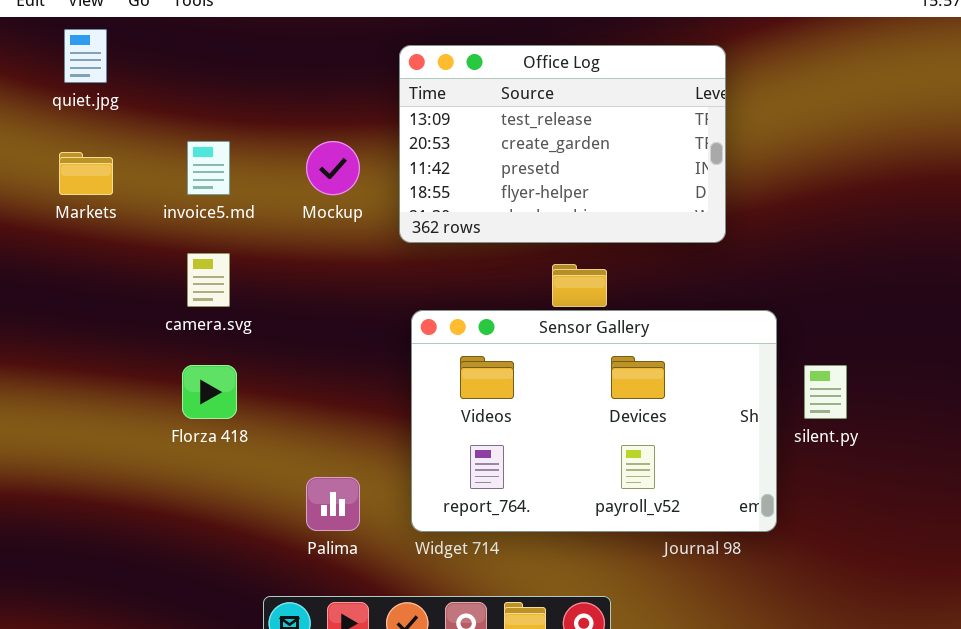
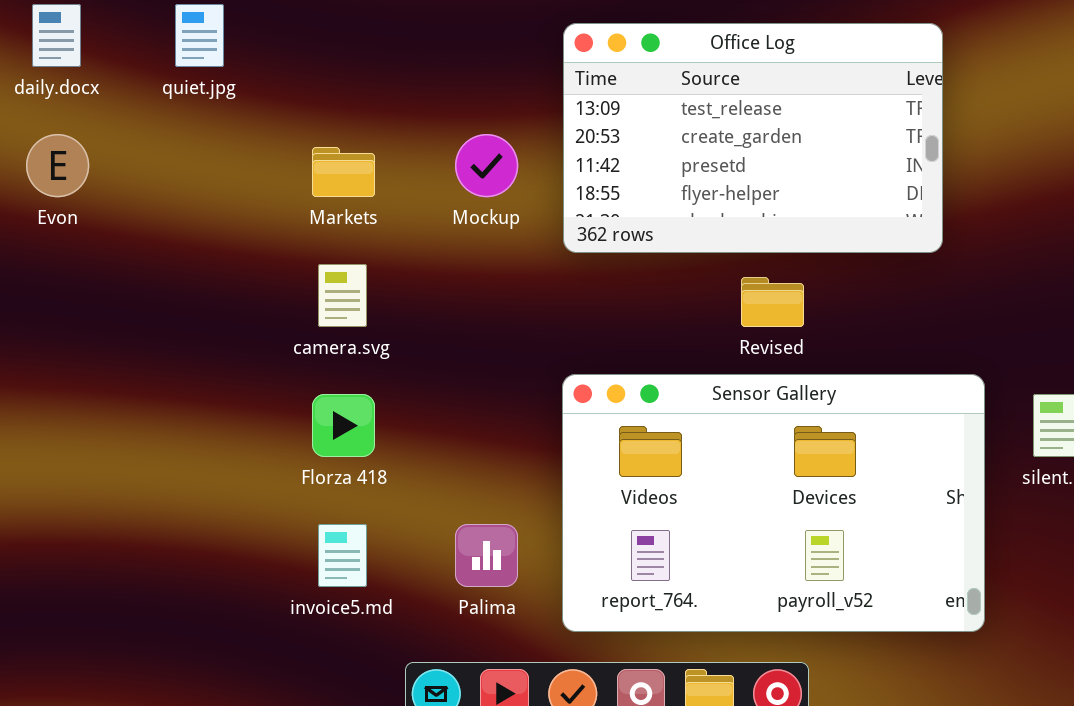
invoice5.md: [187,141,230,195] -> [318,524,367,587], moved
Markets: [59,152,113,195] -> [312,147,375,197], moved
Sensor Gallery: [411,310,777,532] -> [562,374,985,632], moved

